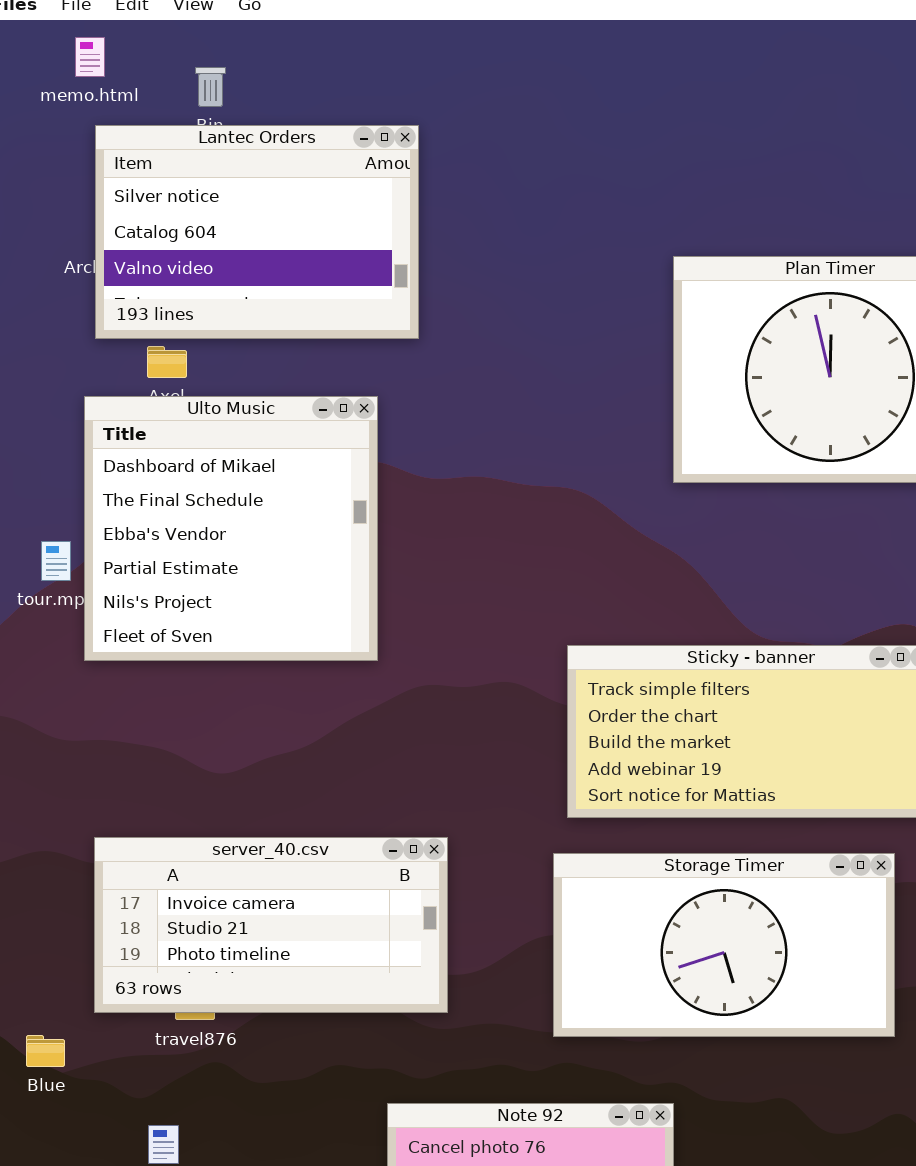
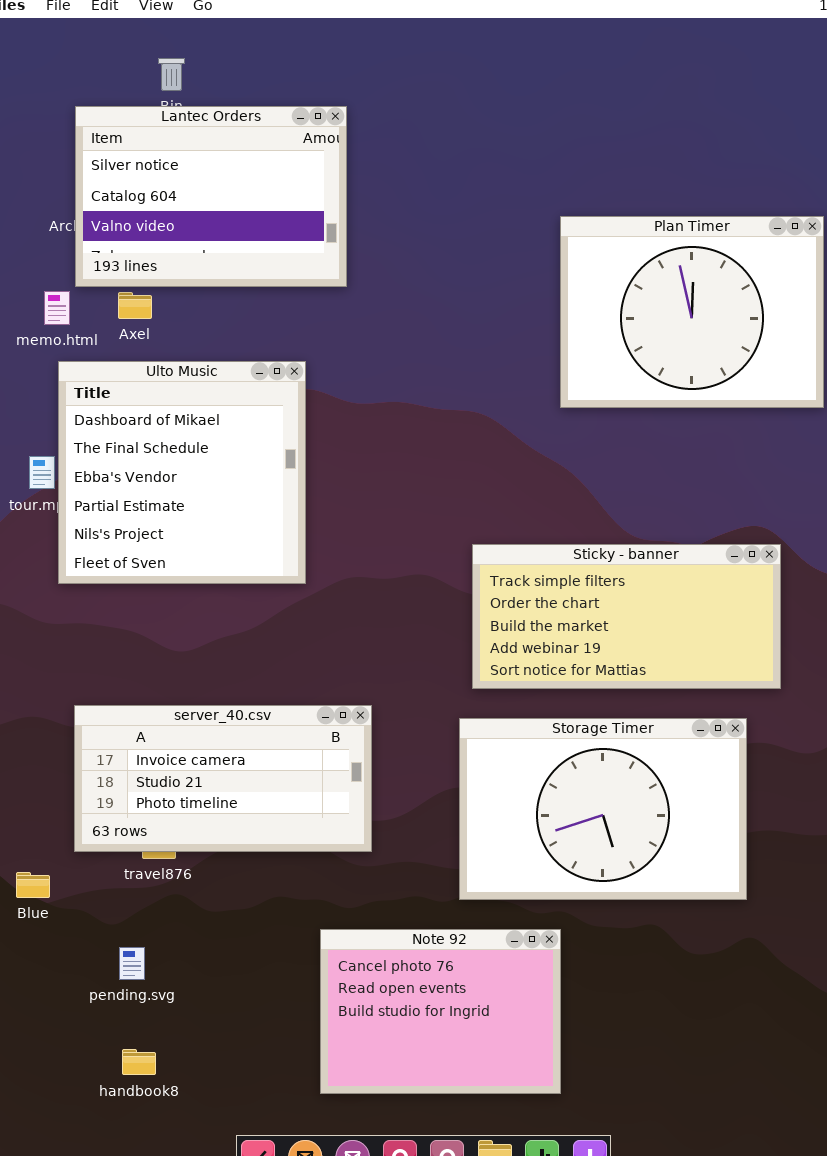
memo.html: [75,37,105,77] -> [44,291,70,325], moved
Ulto Music: [84,396,378,661] -> [58,361,306,584], moved
Storage Timer: [553,853,895,1037] -> [459,718,747,900], resized

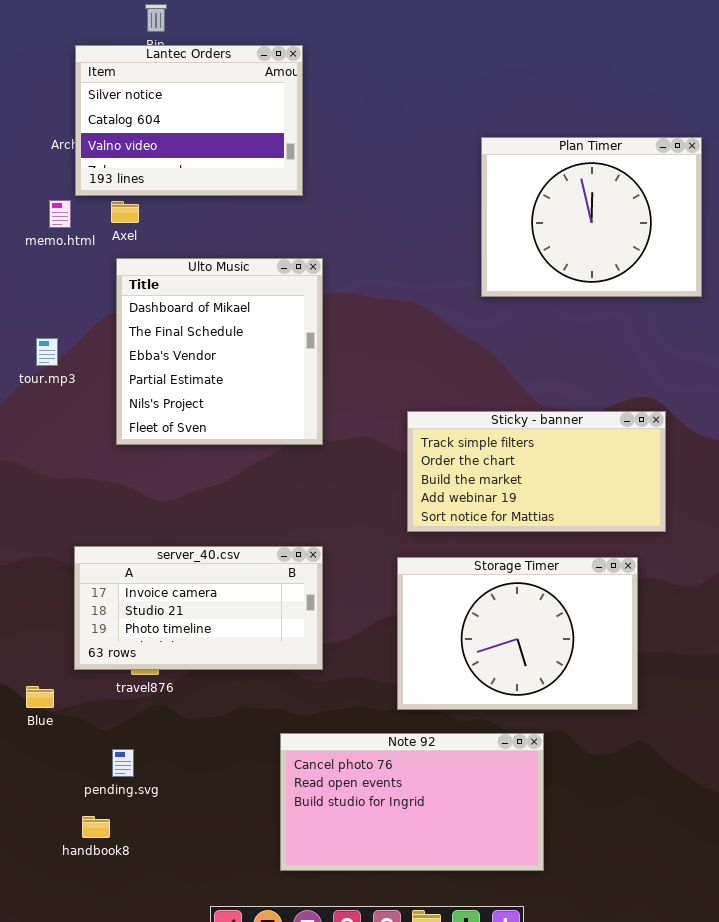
Ulto Music: [58,361,306,584] -> [116,258,323,445], moved
Note 92: [320,929,561,1094] -> [280,733,544,871], resized
handbook8: [122,1049,156,1075] -> [82,816,110,838], moved

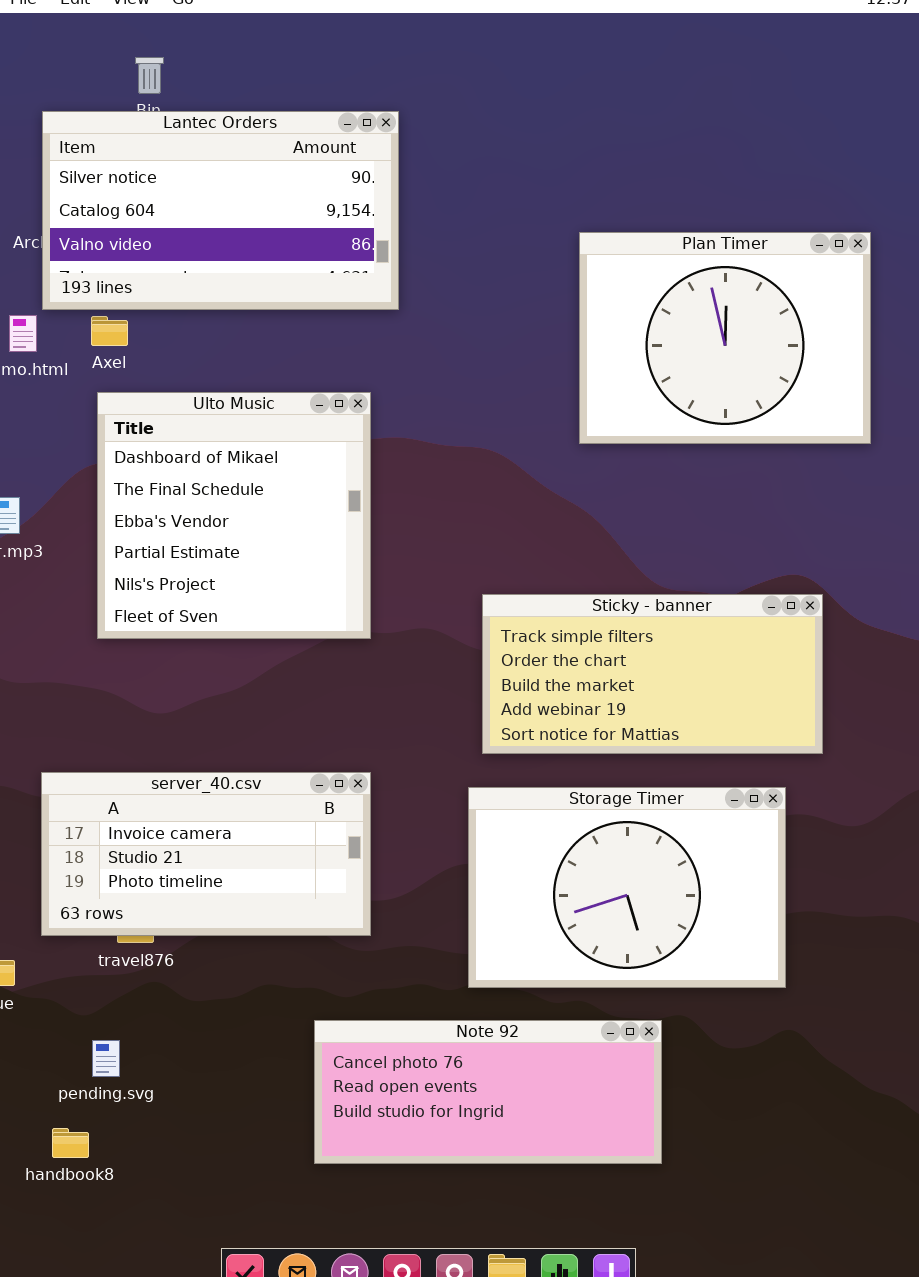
Lantec Orders: [75,45,303,196] -> [42,111,399,310], resized
Note 92: [280,733,544,871] -> [314,1020,662,1164], resized

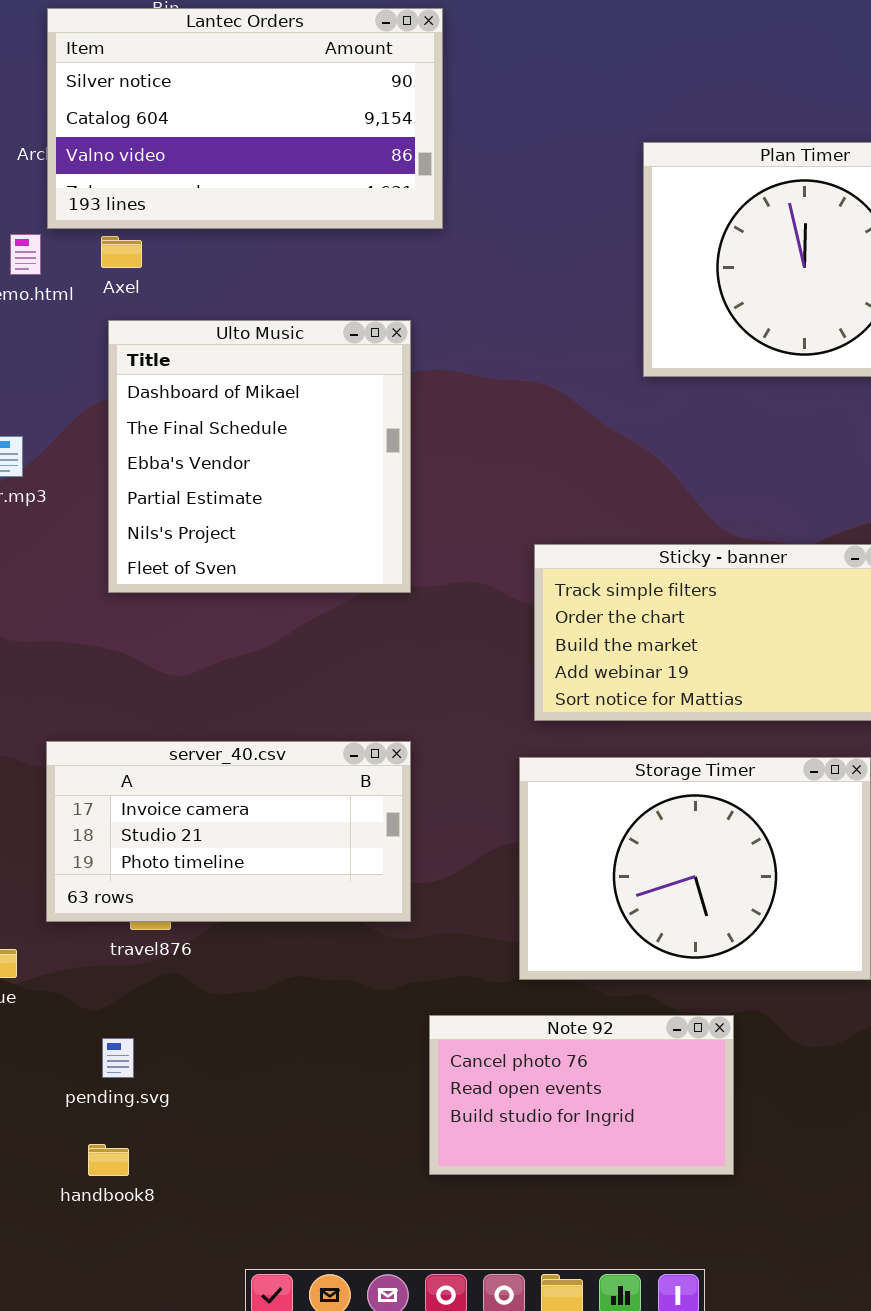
Note 92: [314,1020,662,1164] -> [429,1015,734,1175], resized
handbook8: [52,1128,89,1158] -> [88,1144,129,1176], moved

